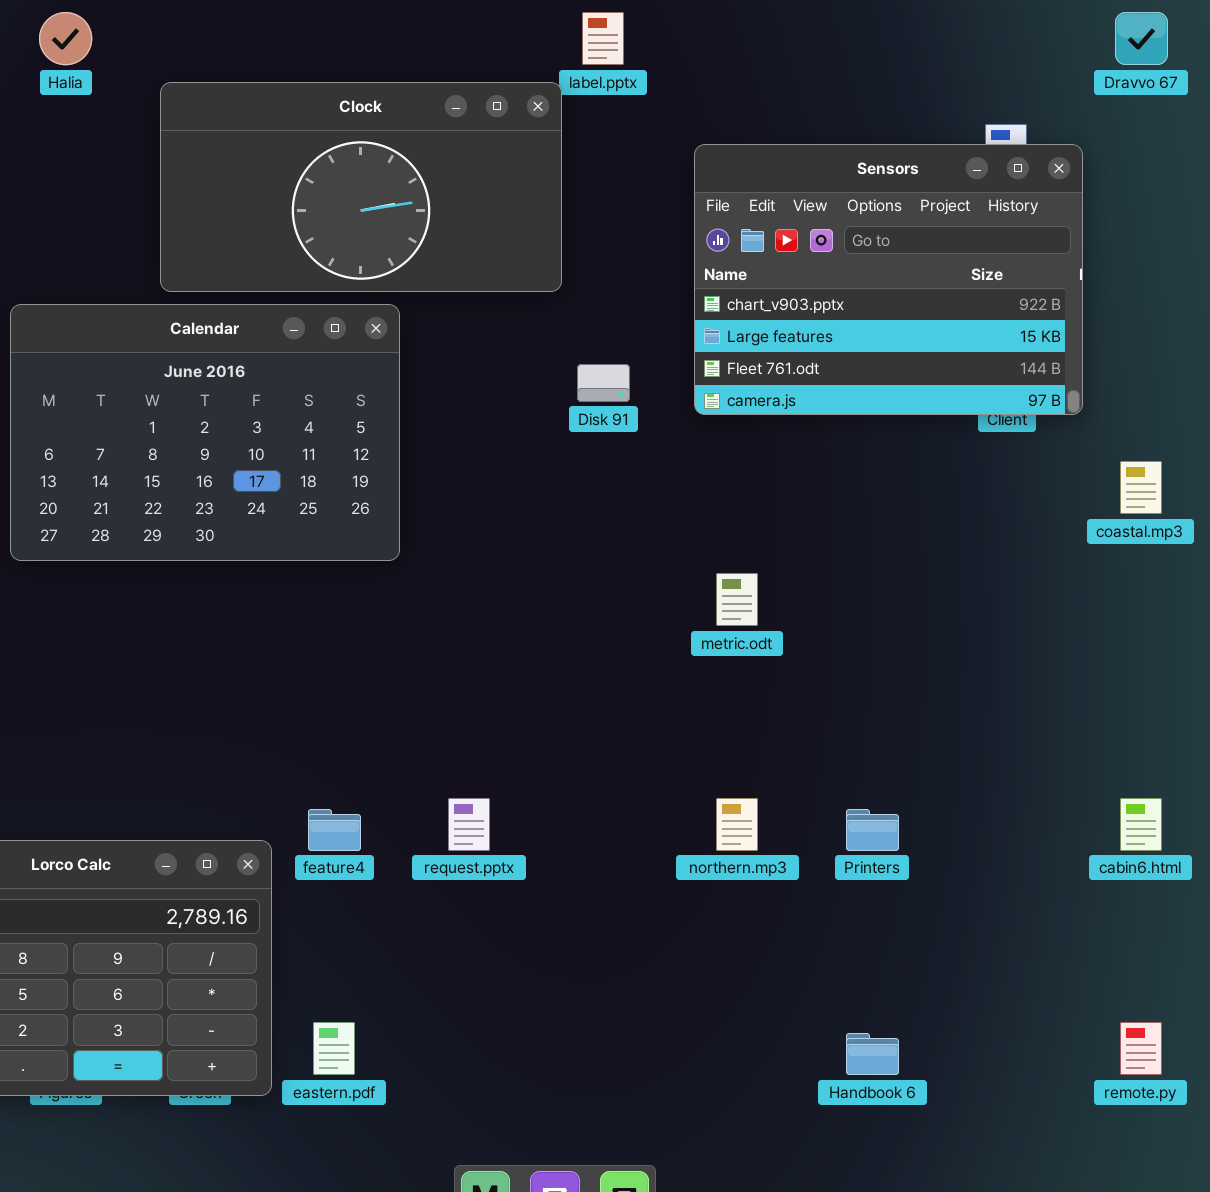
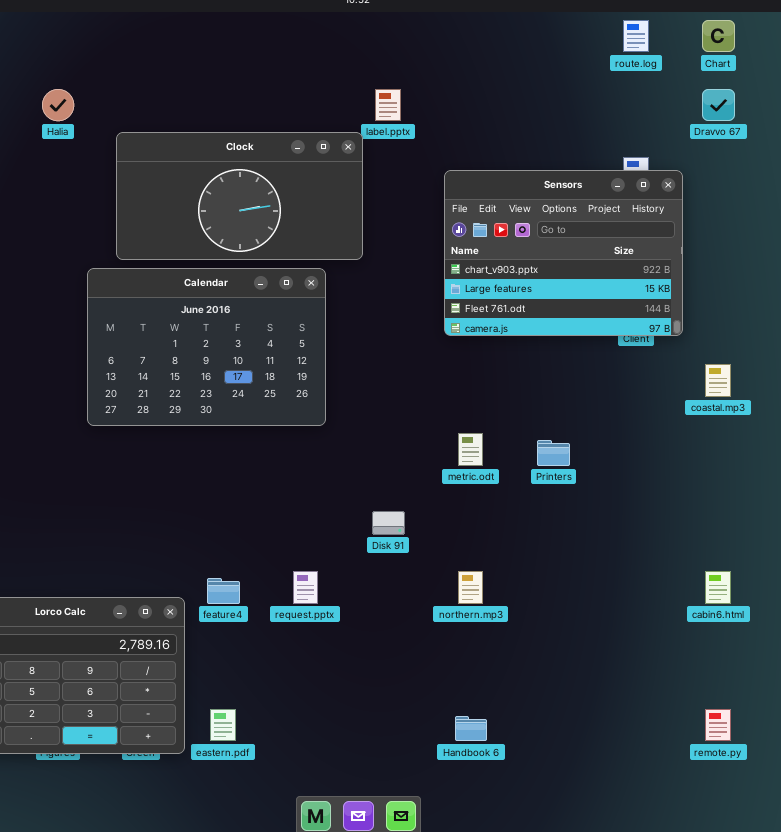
Calendar: [10,304,400,561] -> [87,268,326,426], moved
Disk 91: [577,364,630,402] -> [372,511,405,535], moved
Printers: [846,809,899,851] -> [537,440,570,466], moved
Handbook 6: [846,1033,899,1075] -> [455,716,487,741], moved

